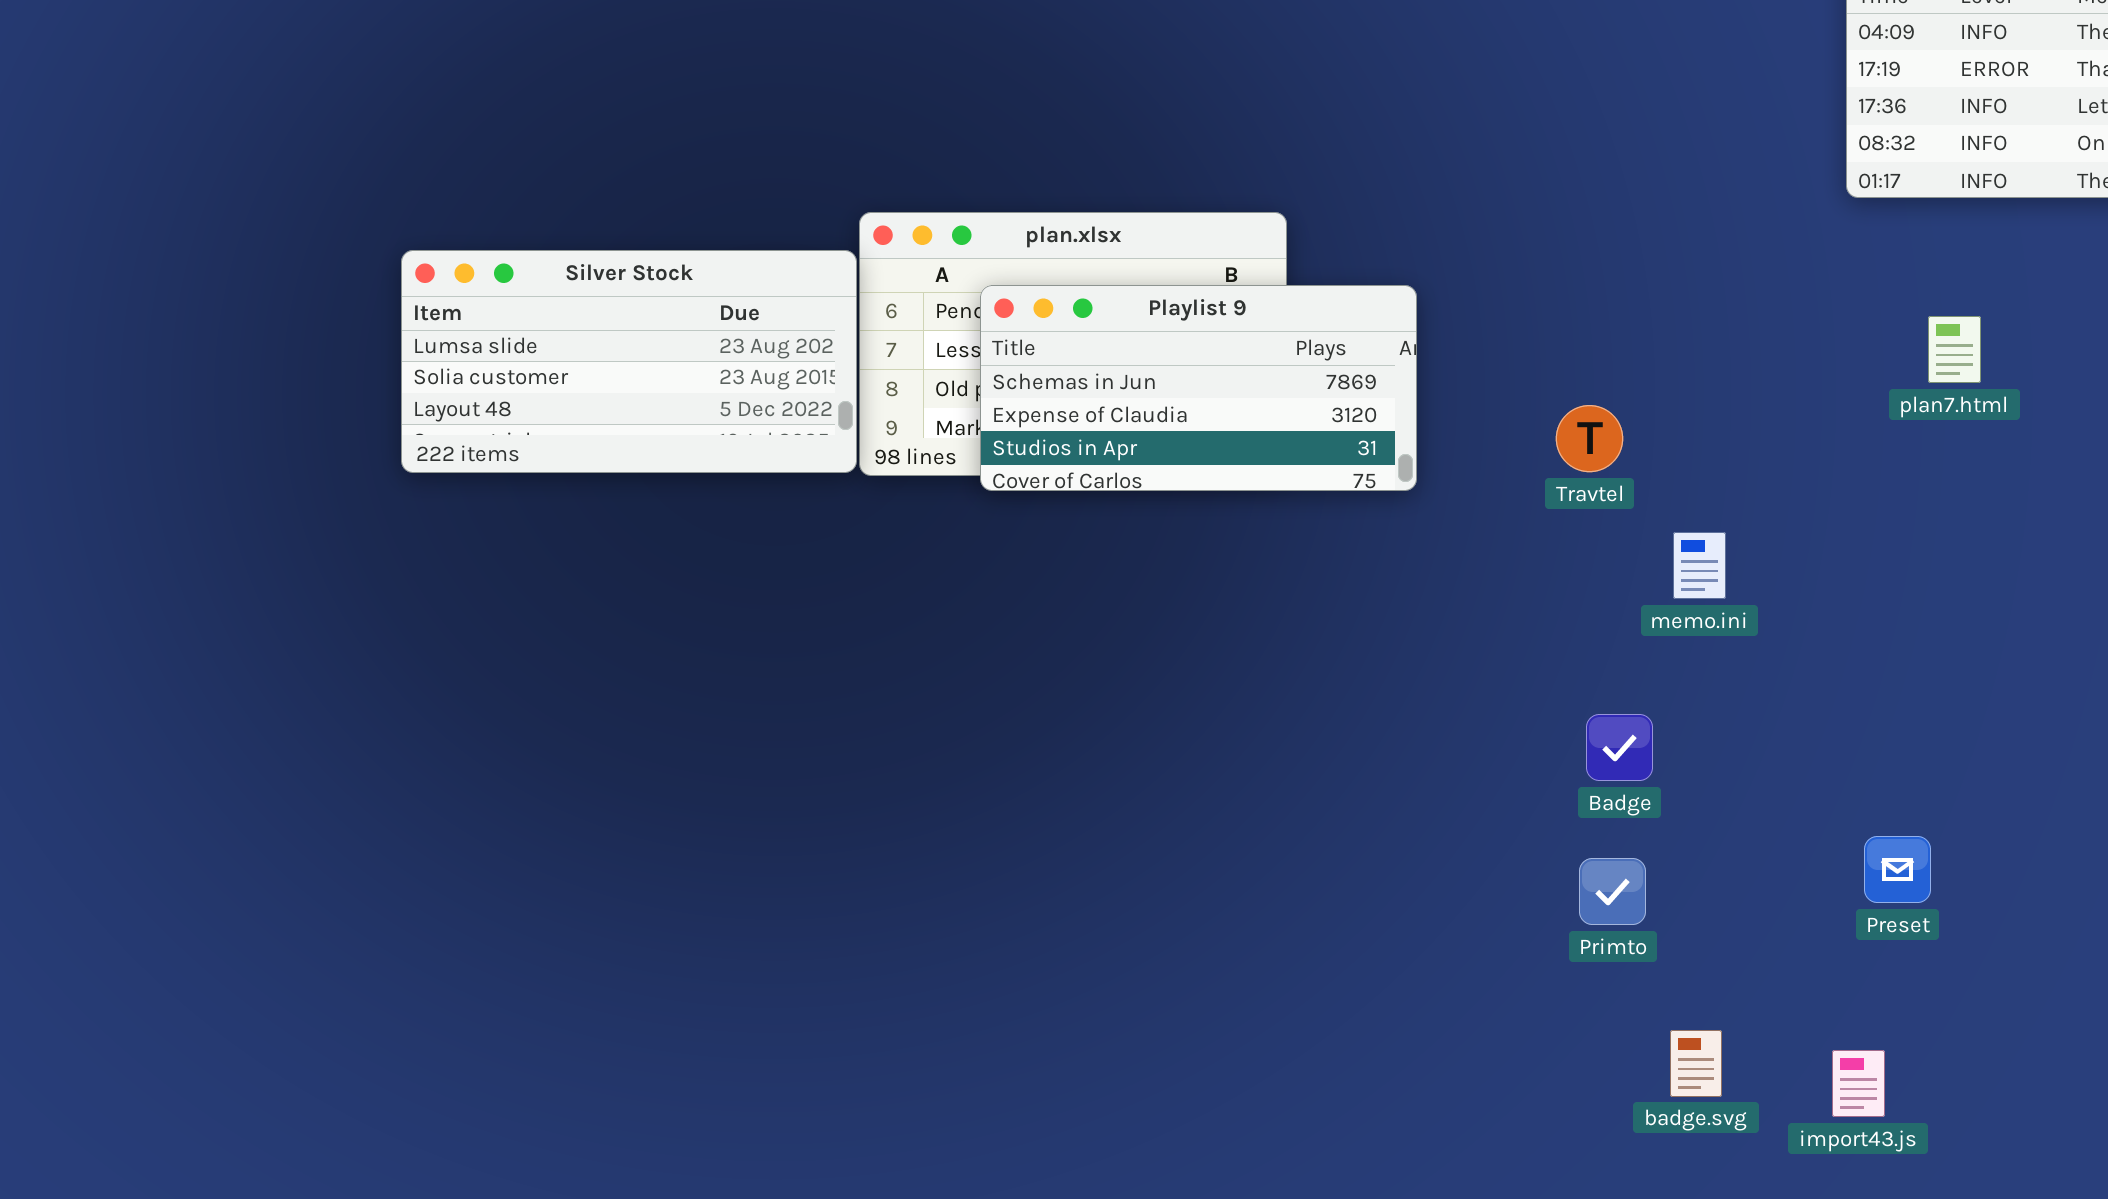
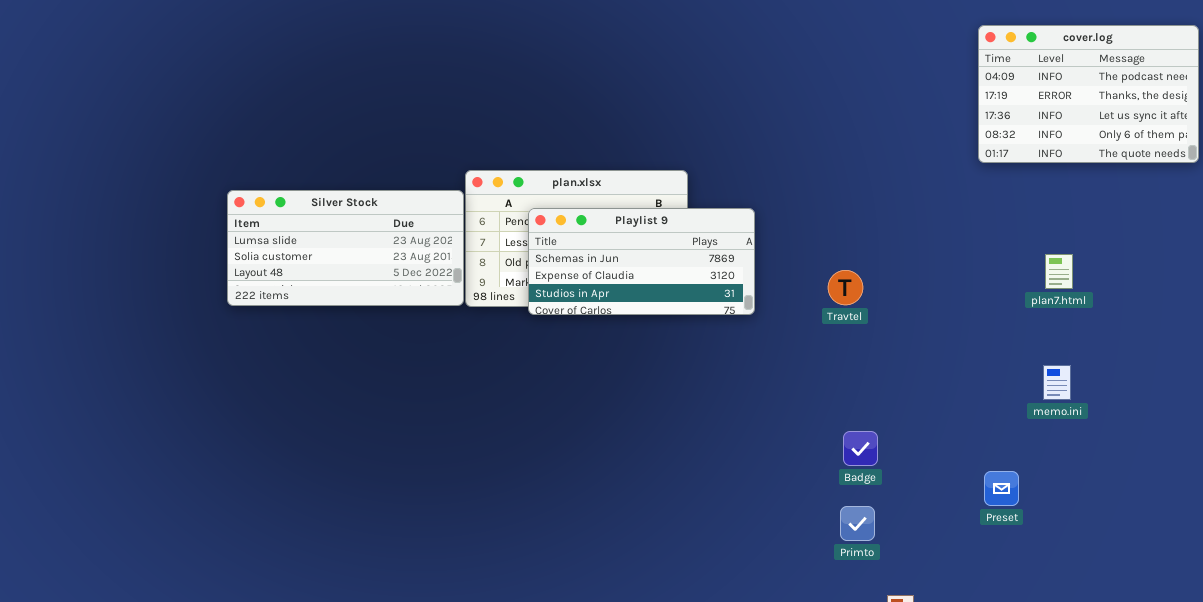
plan7.html: [1928,316,1981,383] -> [1045,254,1073,289], moved
memo.ini: [1673,532,1726,599] -> [1043,365,1071,400], moved
Preset: [1864,836,1931,903] -> [984,471,1019,506], moved

